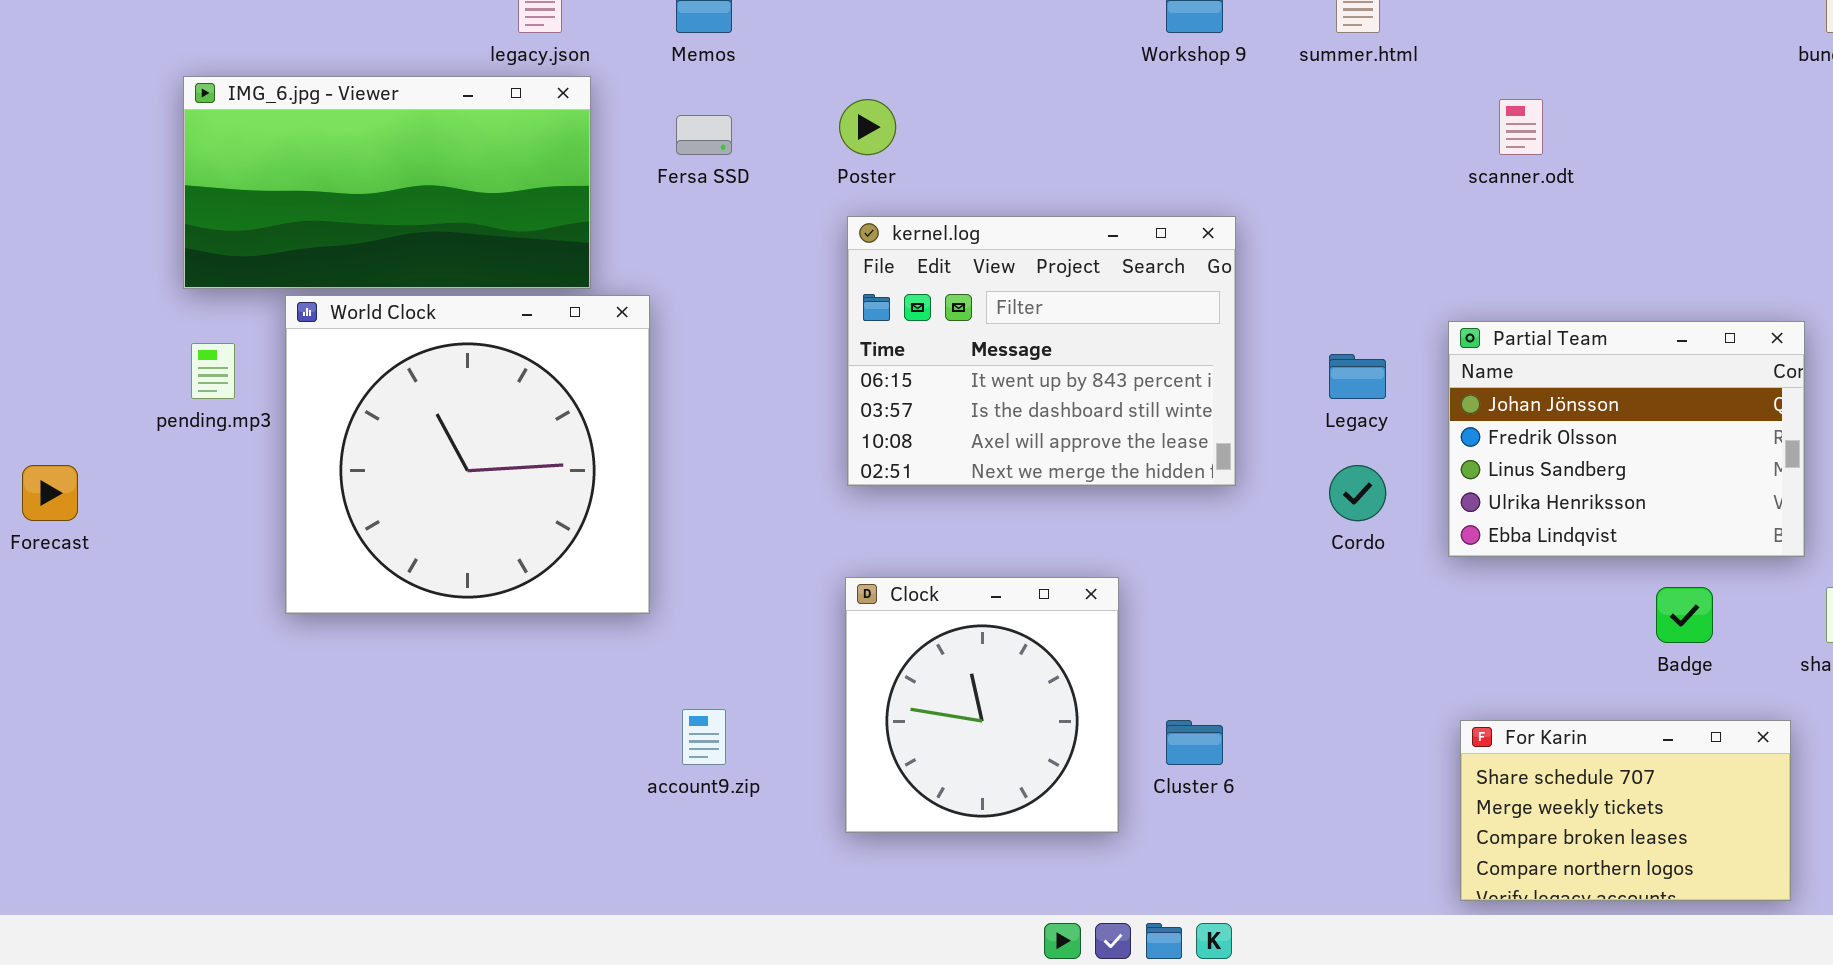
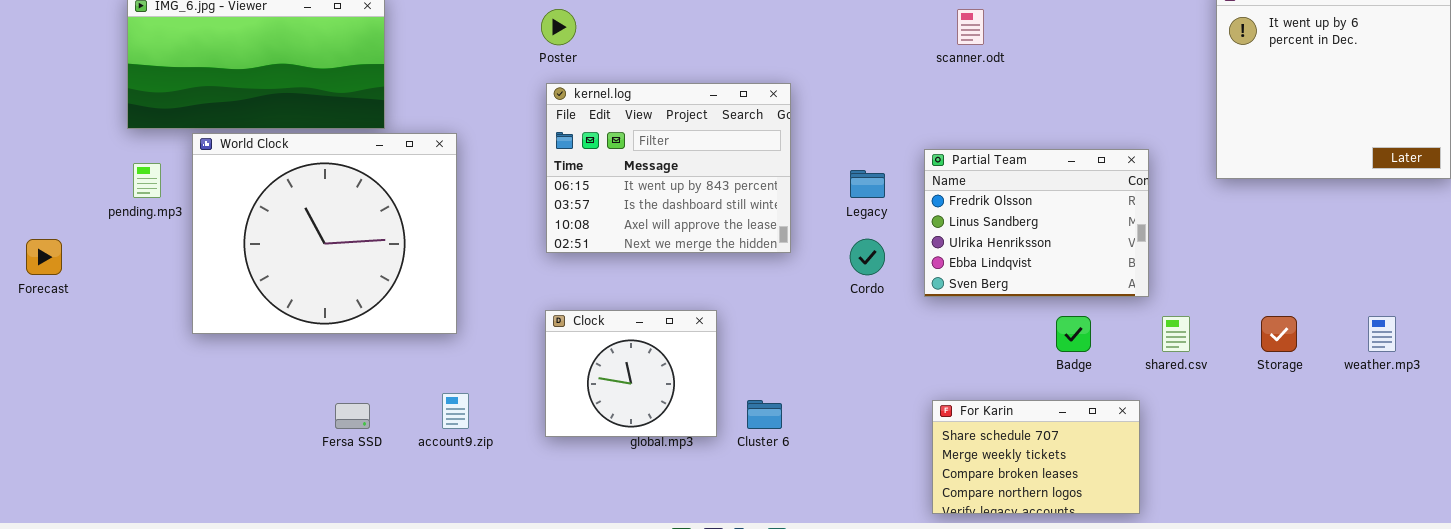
Fersa SSD: [676,115,732,155] -> [335,403,370,429], moved
World Clock: [285,295,650,614] -> [192,133,457,334], resized
Partial Team: [1448,321,1805,557] -> [924,149,1149,297], scrolled down 1 row
Clock: [845,577,1119,833] -> [545,310,717,437], resized

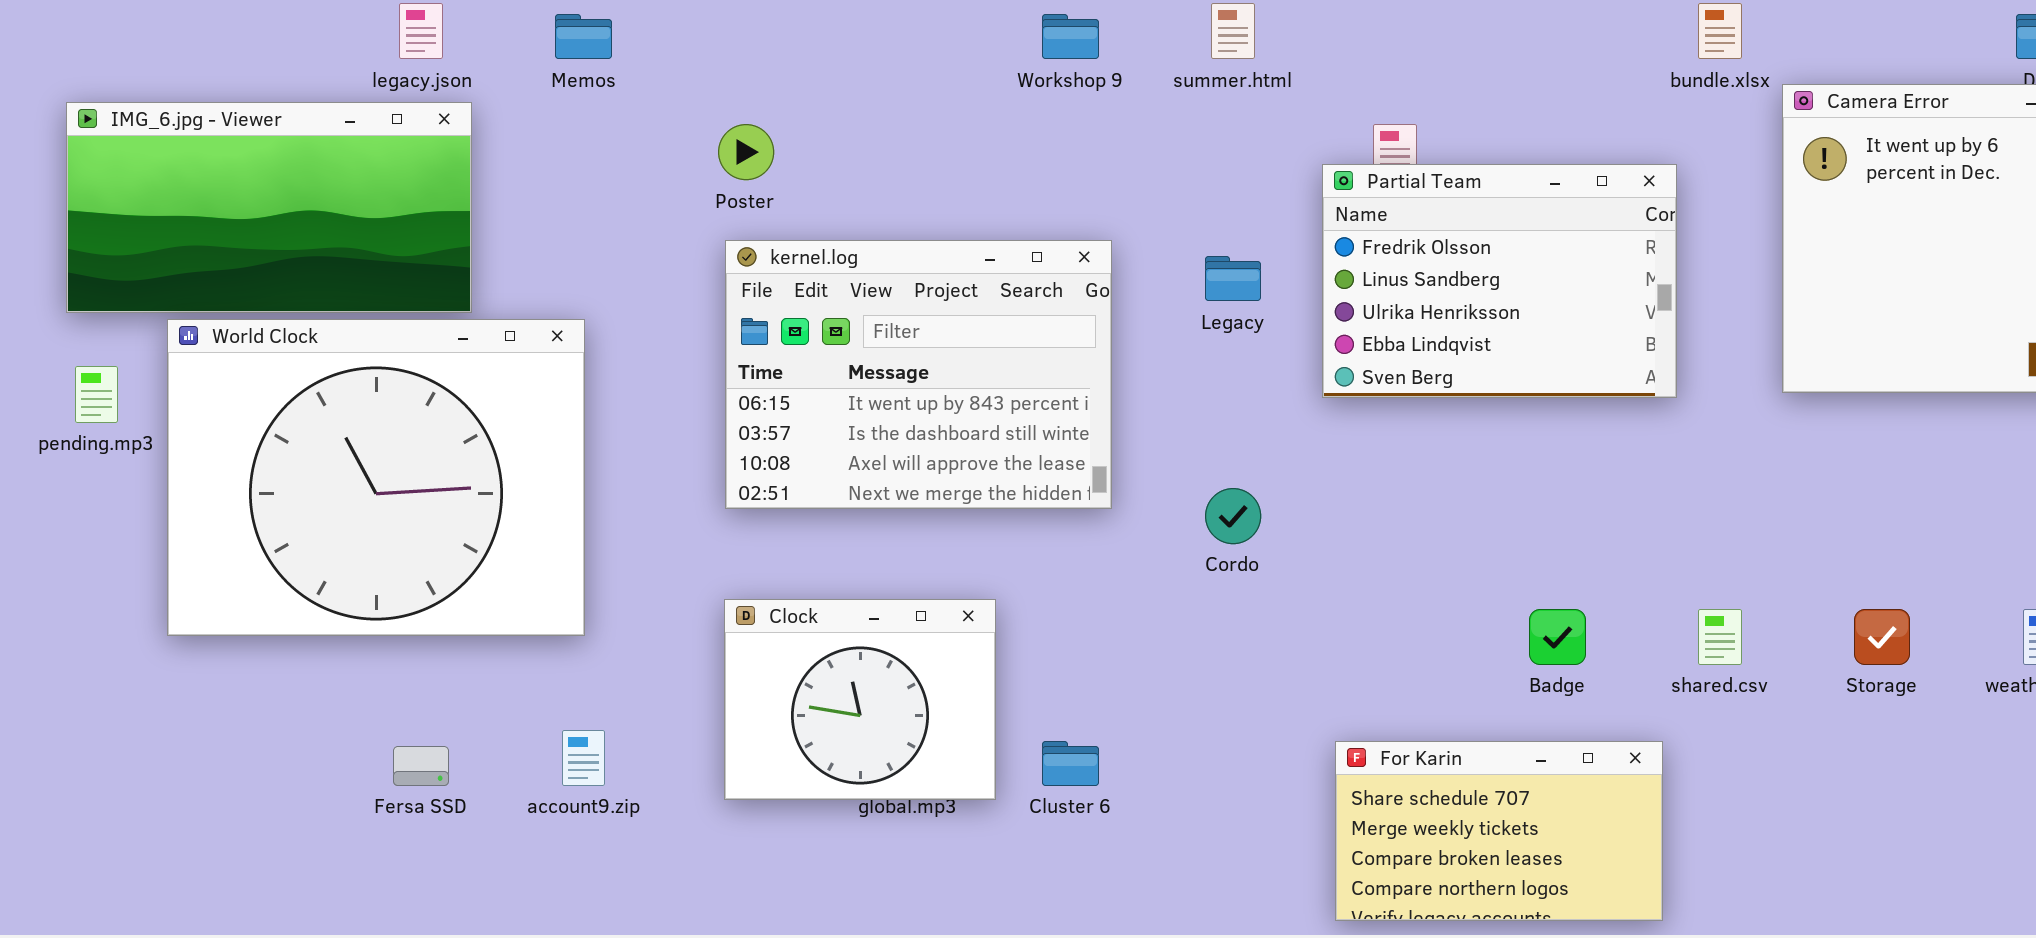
Partial Team: [924,149,1149,297] -> [1322,164,1677,398], moved
Legacy: [850,170,885,198] -> [1205,256,1261,301], moved

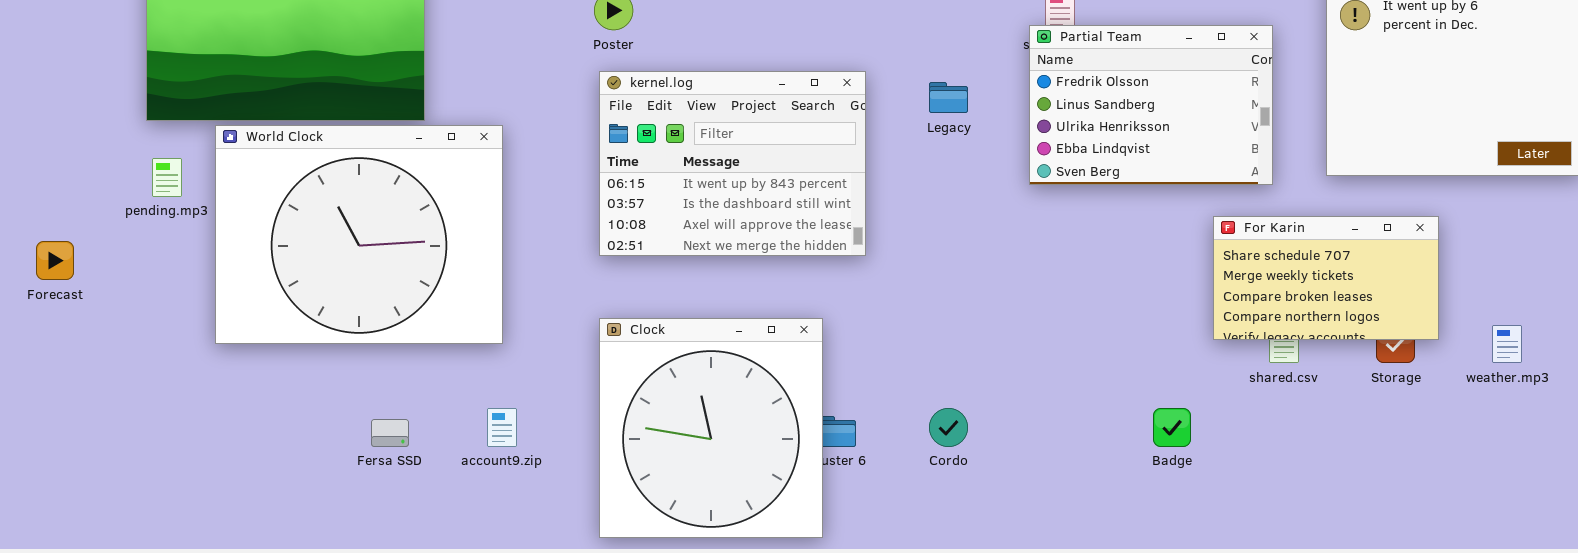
Partial Team: [1322,164,1677,398] -> [1029,25,1273,185], moved
Cordo: [1205,488,1261,544] -> [929,408,968,447], moved
Clock: [724,599,996,800] -> [599,318,823,538], resized
Badge: [1529,609,1586,665] -> [1153,408,1191,447], moved
For Karin: [1335,741,1663,921] -> [1213,216,1439,340], moved

